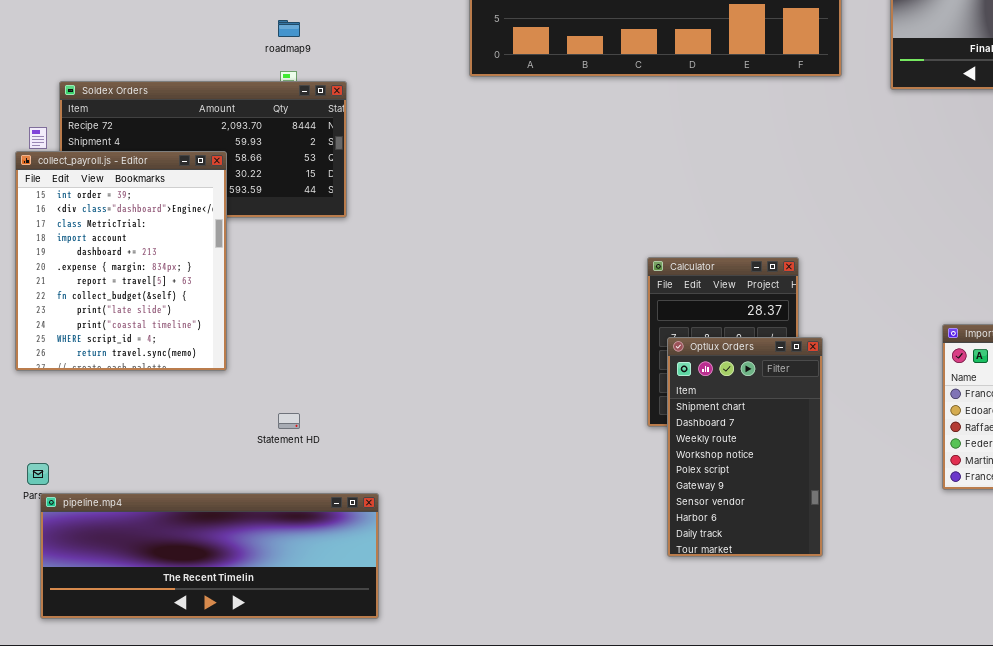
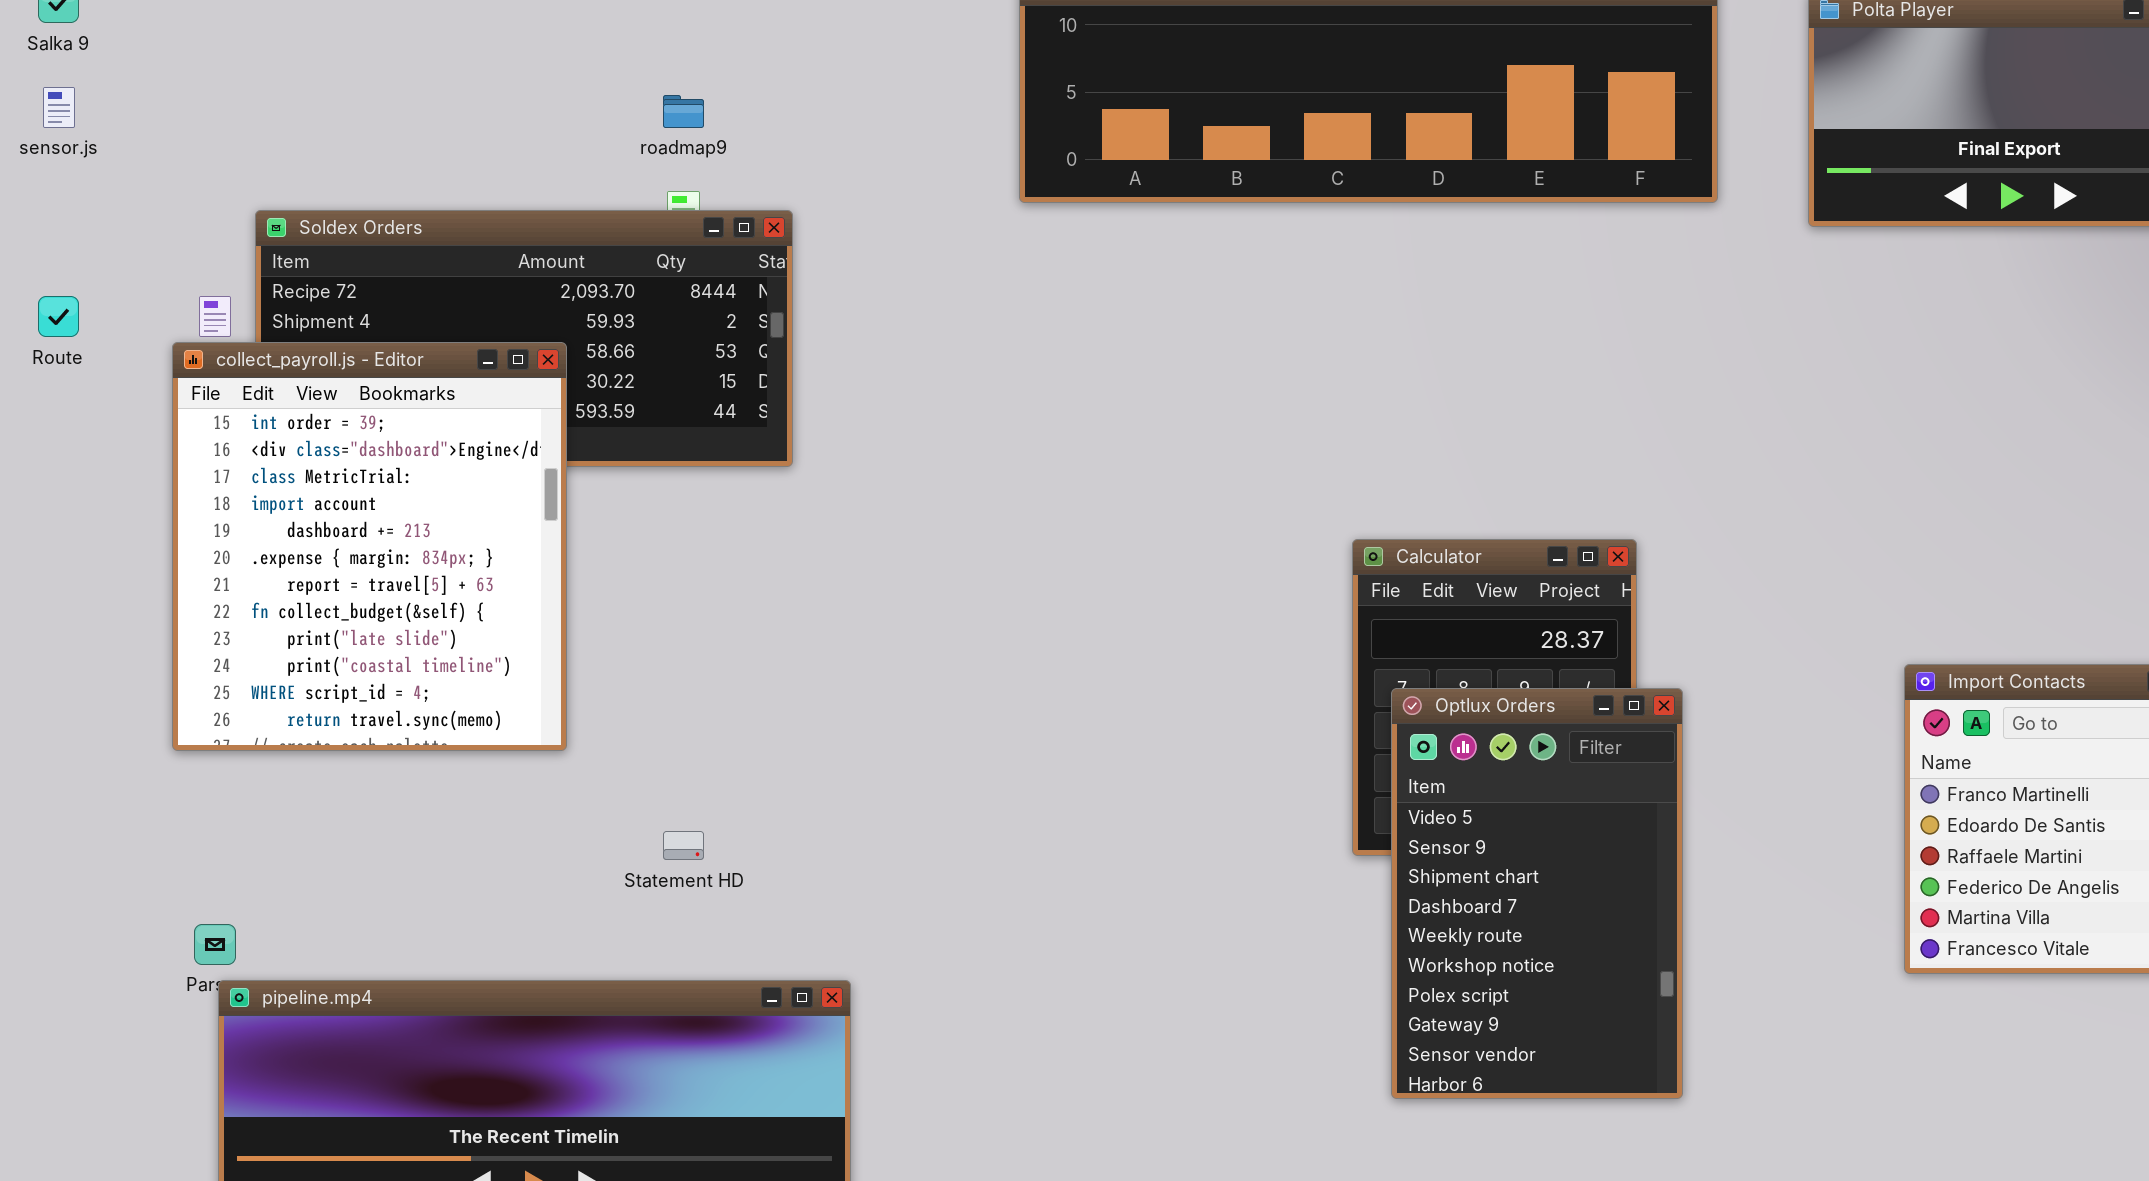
Optlux Orders: [667,337,823,557] -> [1391,688,1683,1099], scrolled up 2 rows

